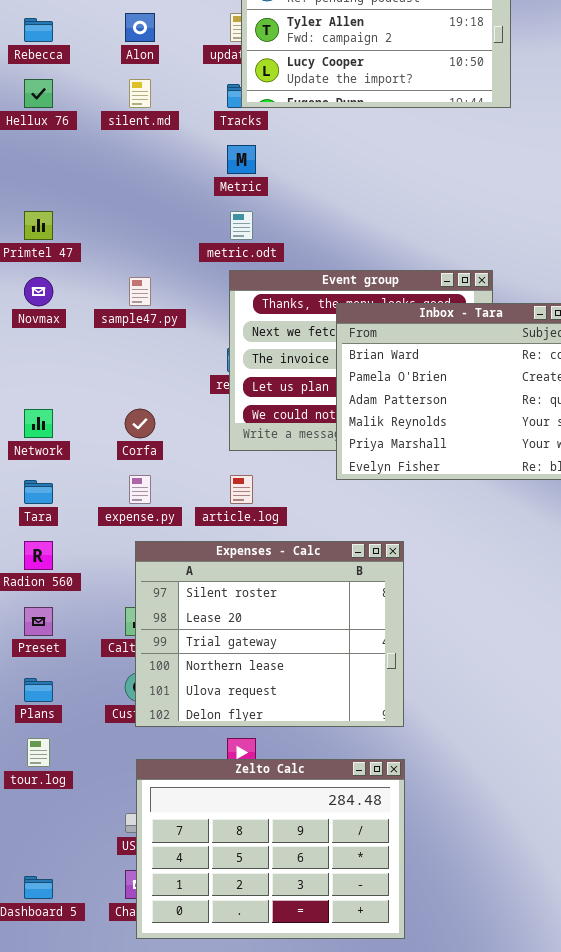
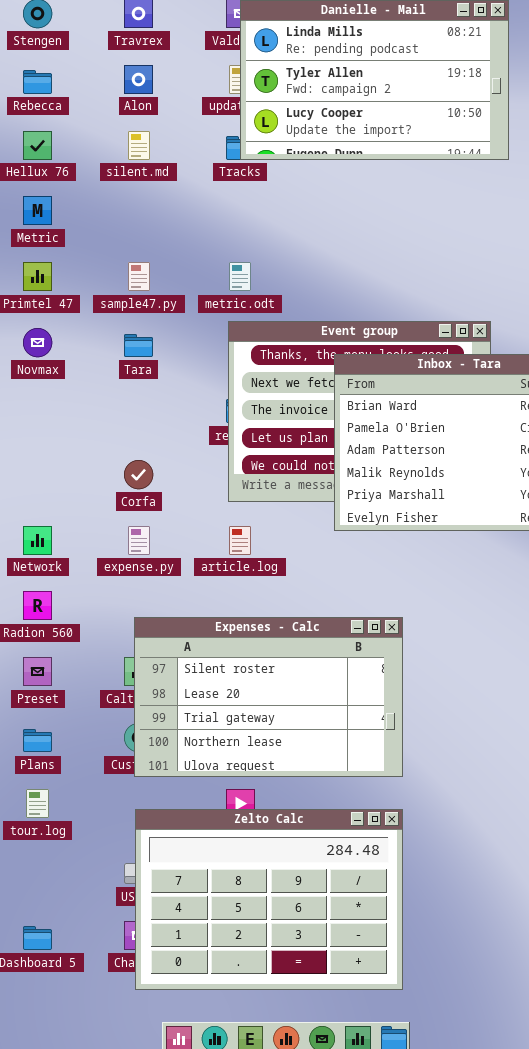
Metric: [227,145,256,174] -> [23,196,52,225], moved
sample47.py: [129,277,151,306] -> [128,262,150,291], moved
Network: [24,409,53,438] -> [23,526,52,555], moved
Tara: [24,480,53,504] -> [124,334,153,357], moved
Expenses - Calc: [135,541,404,727] -> [134,617,403,777], resized

